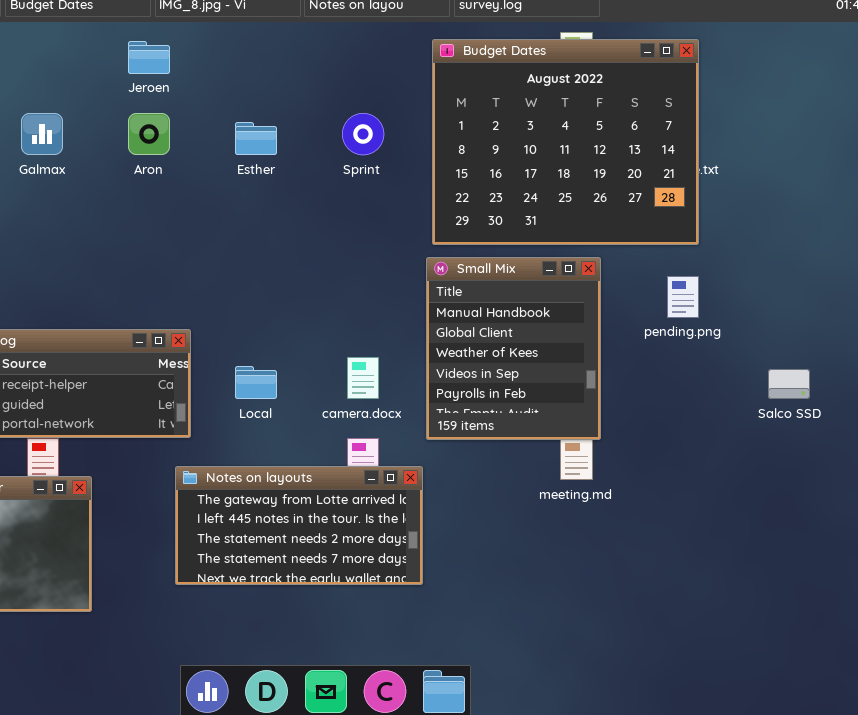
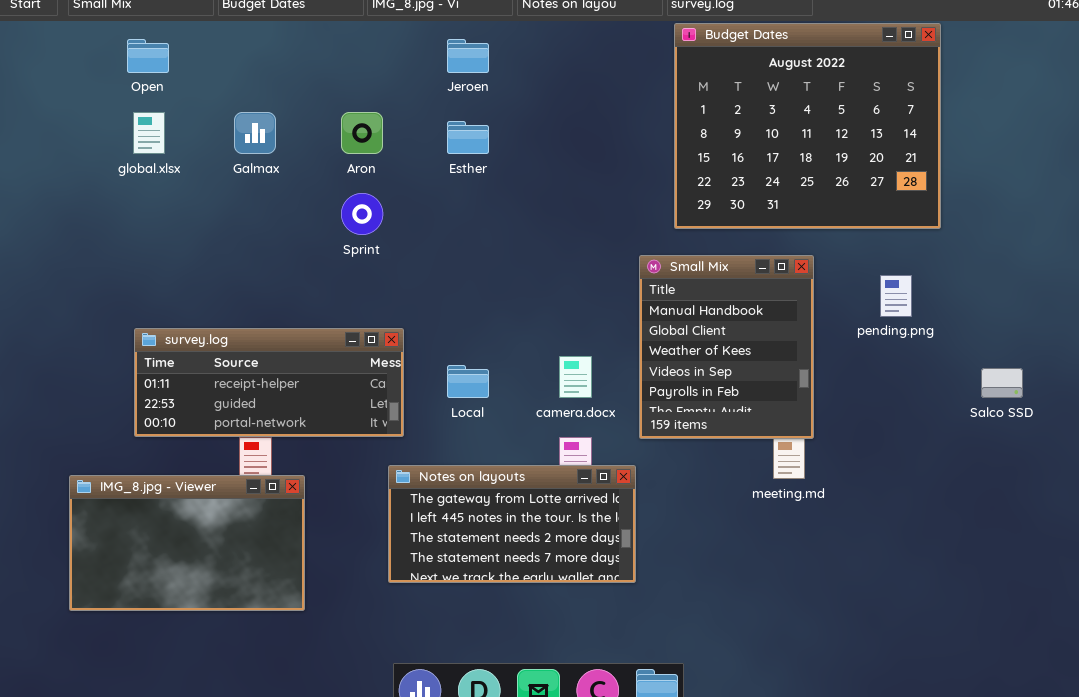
Budget Dates: [432,39,699,245] -> [674,23,941,229], moved
Jeroen: [128,41,170,74] -> [447,39,489,73], moved
Sprint: [342,113,384,155] -> [341,193,383,235], moved

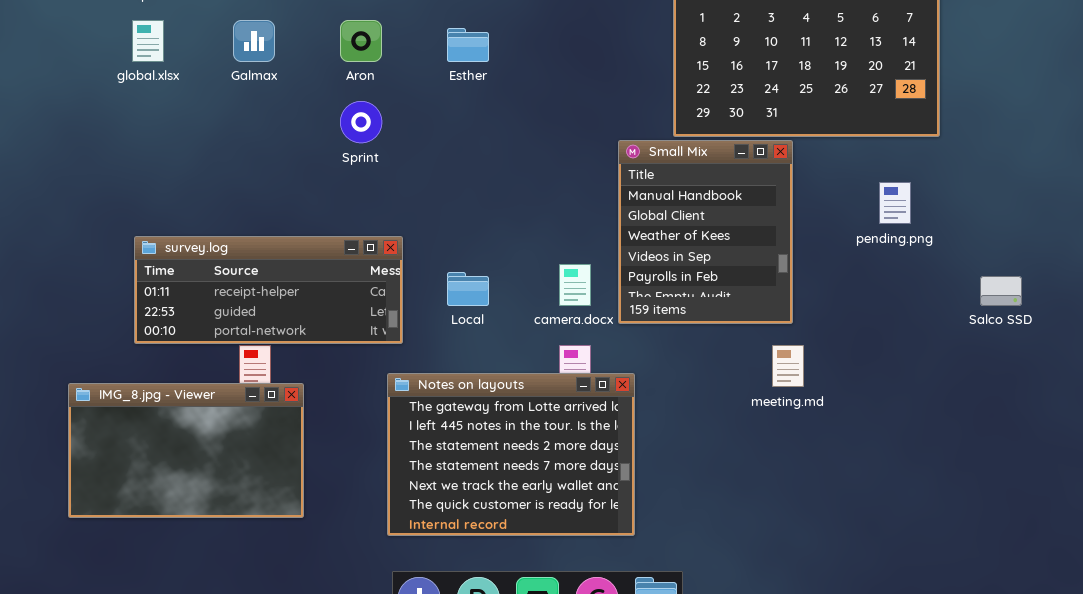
Small Mix: [639,255,814,439] -> [618,140,793,324], moved
Notes on layouts: [388,465,636,583] -> [387,373,635,536], resized

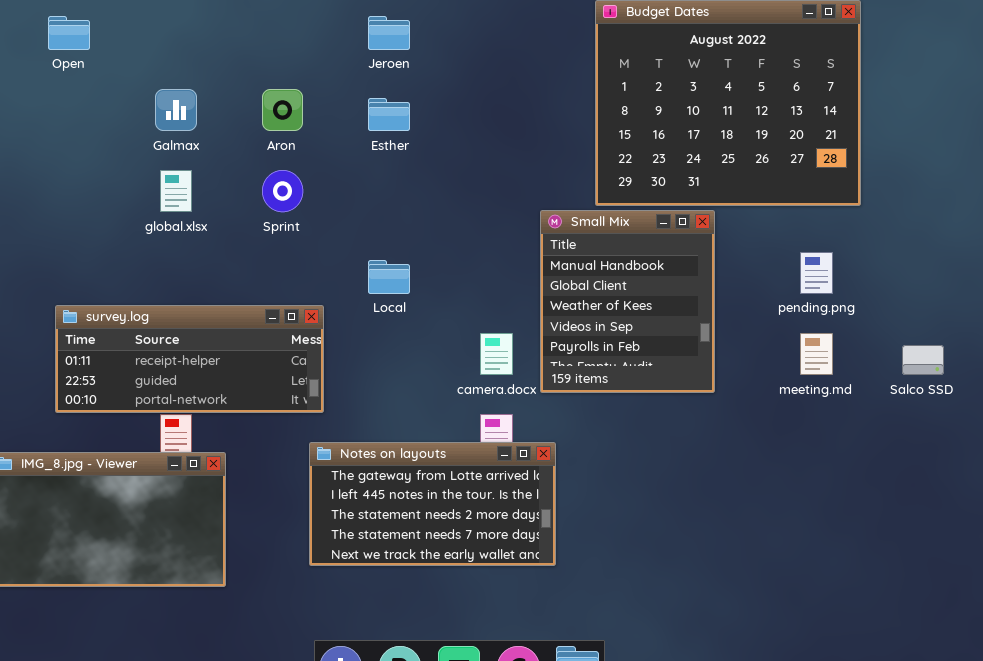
global.xlsx: [132,20,164,62] -> [160,170,192,212], moved
Local: [447,272,489,306] -> [368,260,410,294], moved
meeting.md: [772,345,804,387] -> [800,333,833,375], moved
Notes on layouts: [387,373,635,536] -> [309,442,556,566], resized

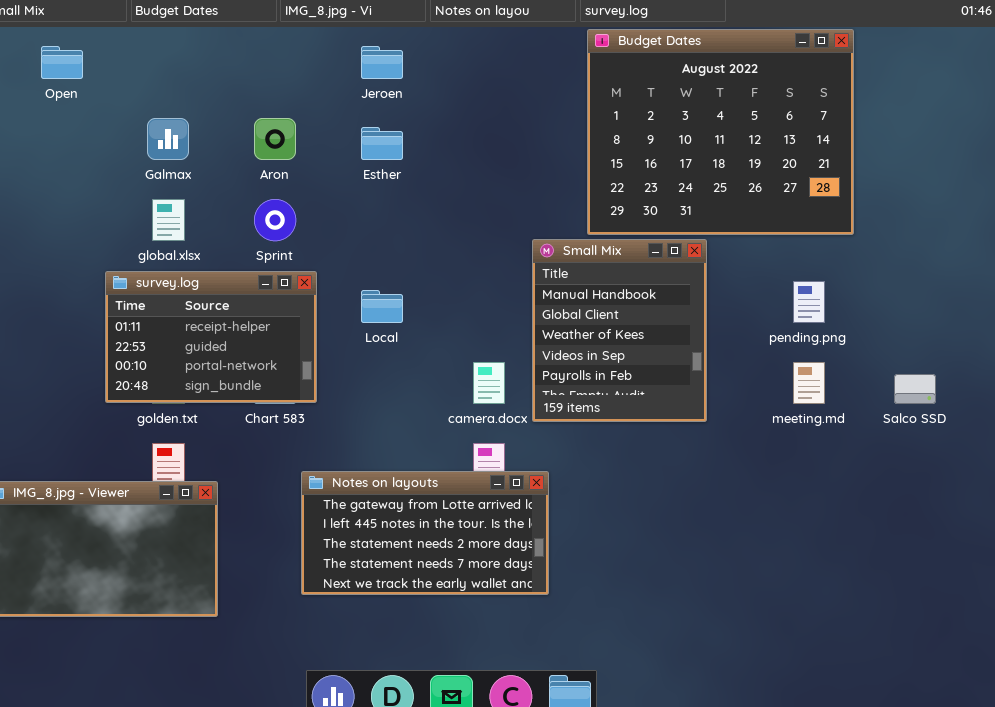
survey.log: [55,305,324,413] -> [105,271,317,403], moved, resized

